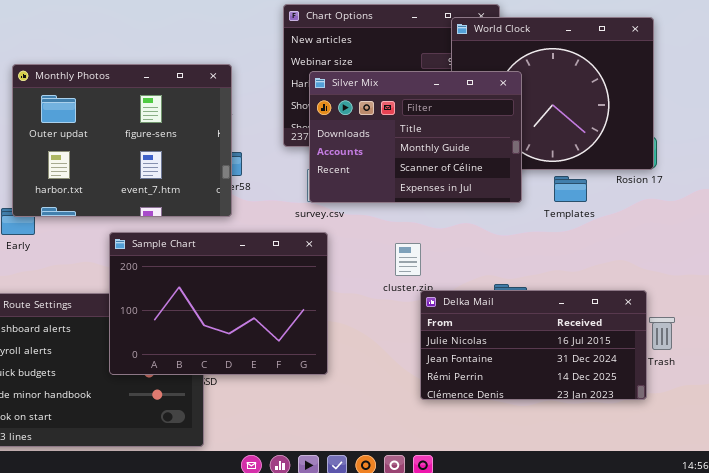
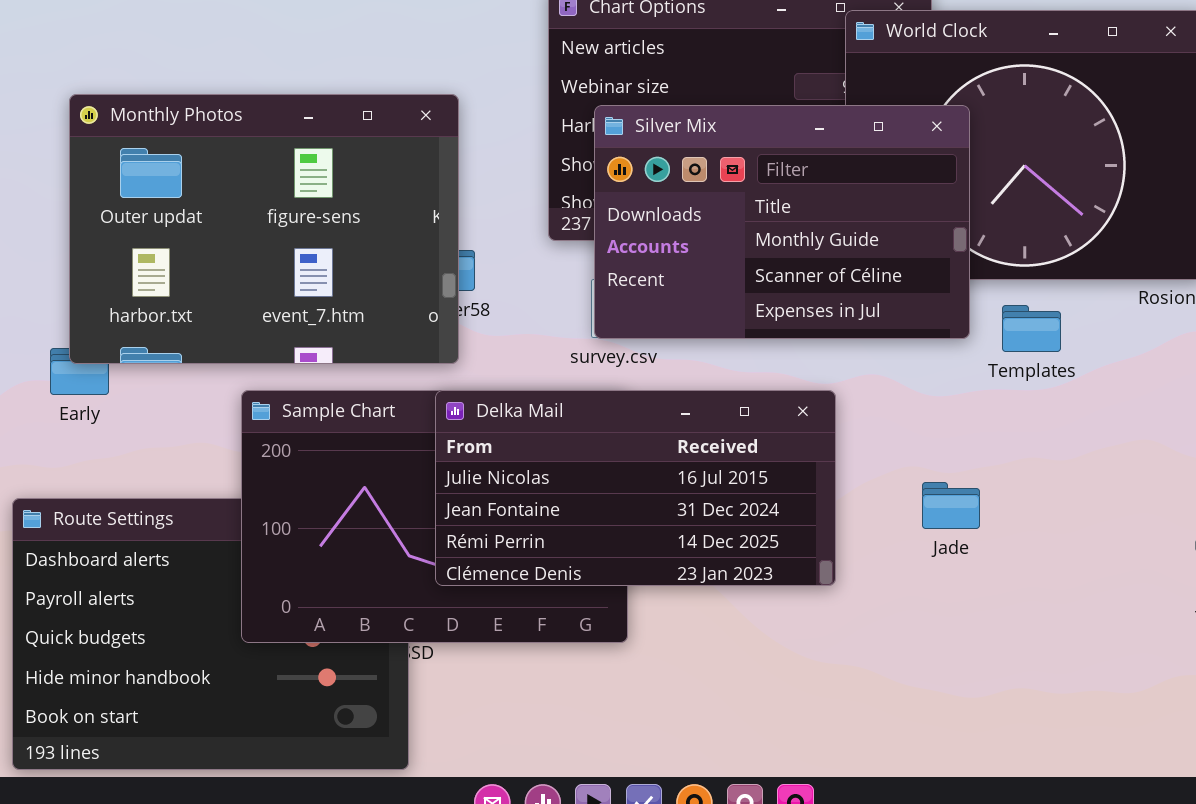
Templates: [554,176,587,202] -> [1002,305,1061,352], moved
Delka Mail: [420,290,647,400] -> [435,390,836,586], moved

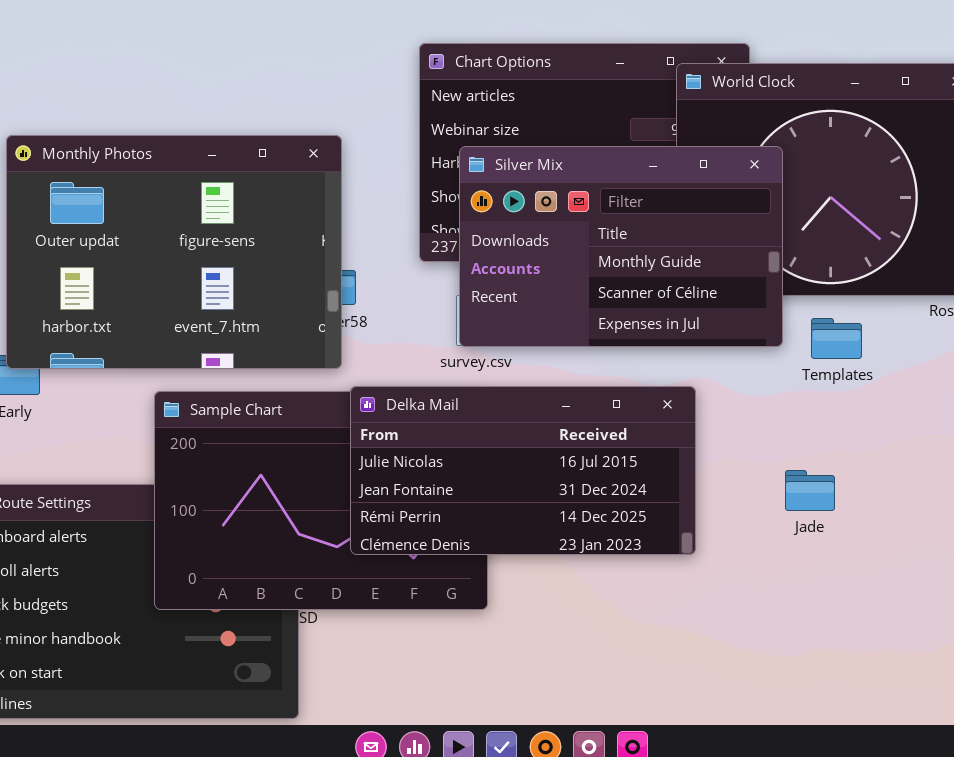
Delka Mail: [435,390,836,586] -> [350,386,696,555], moved
Jade: [922,482,980,529] -> [785,470,835,511], moved

